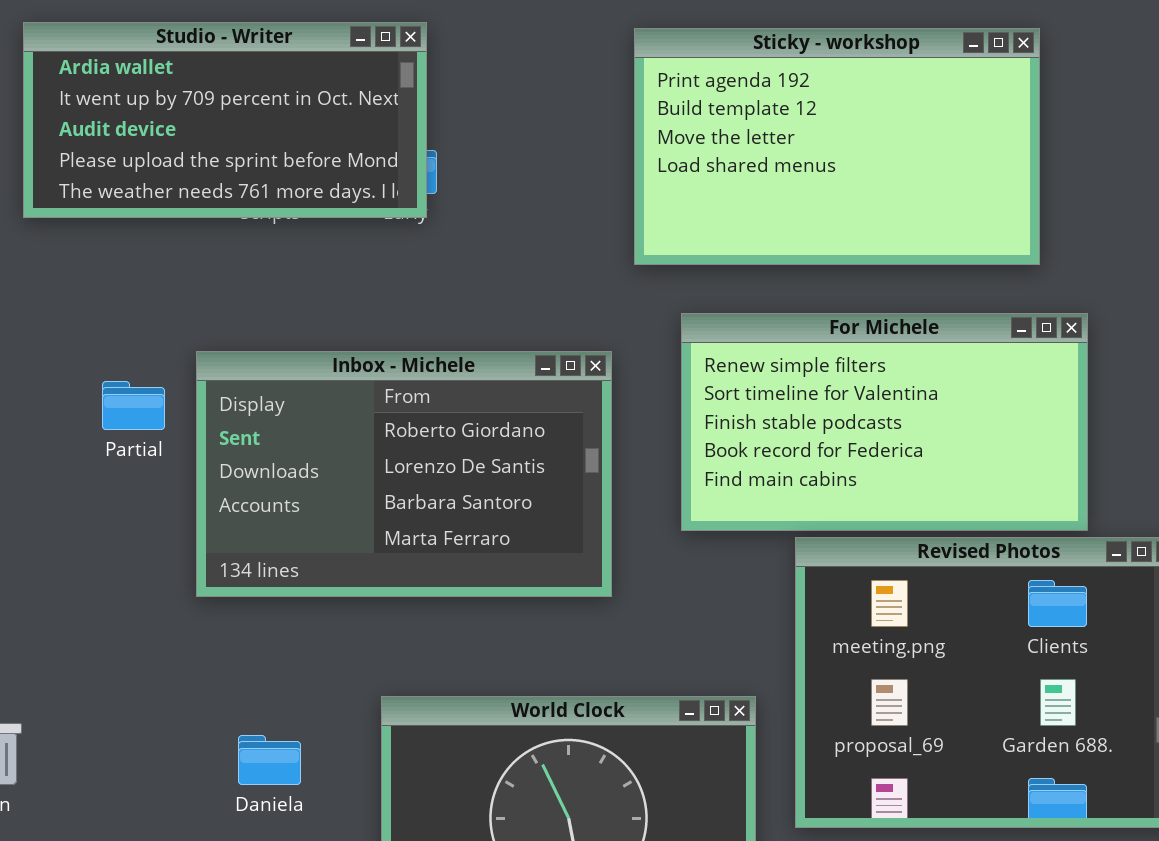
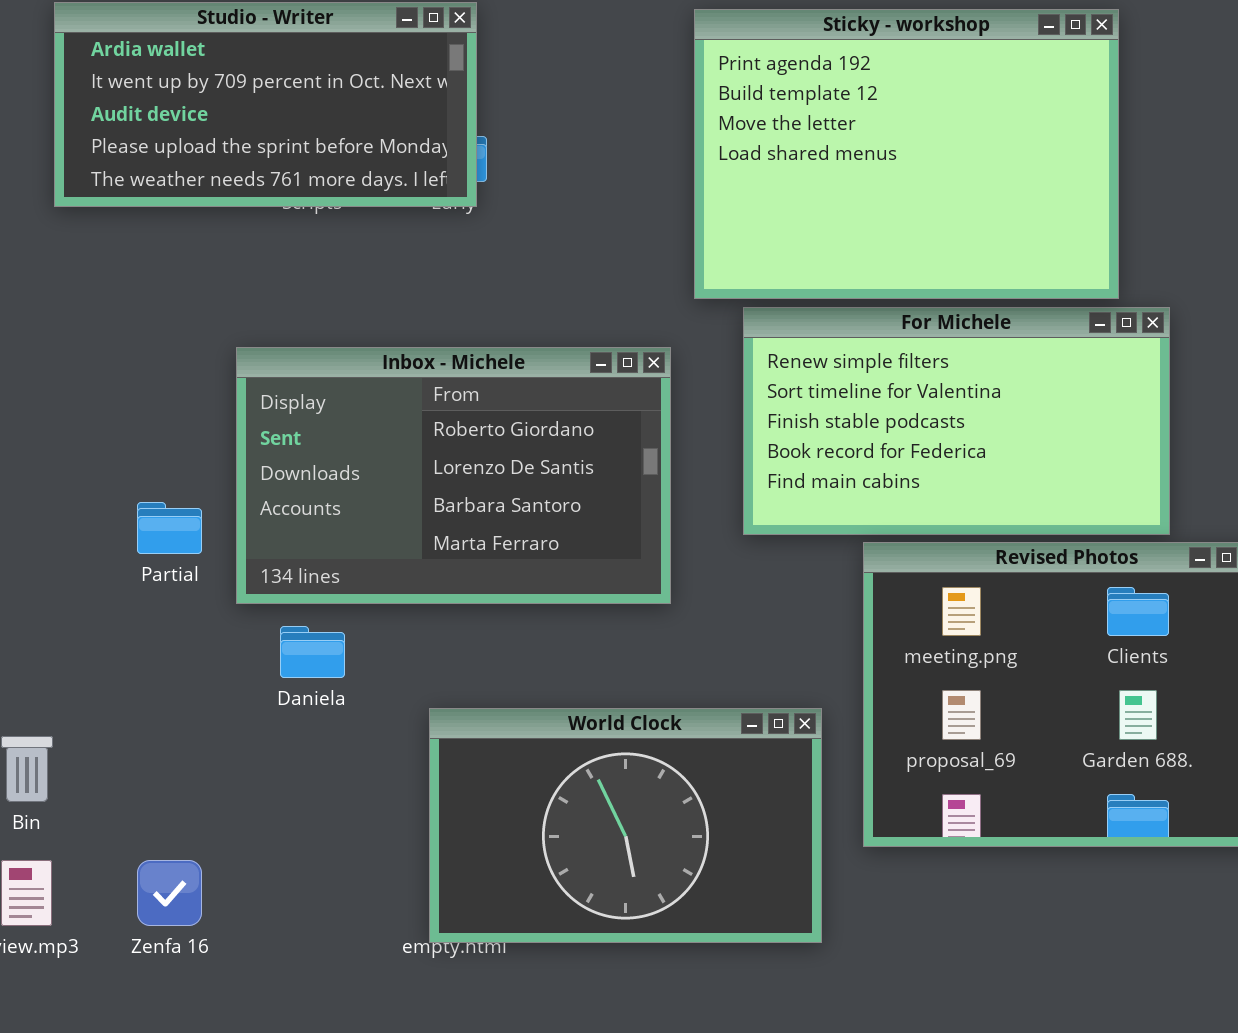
Sticky - workshop: [634,28,1040,265] -> [694,9,1119,299], resized
Partial: [102,381,165,430] -> [137,502,202,554], moved
Daniela: [238,735,301,785] -> [280,626,345,678], moved

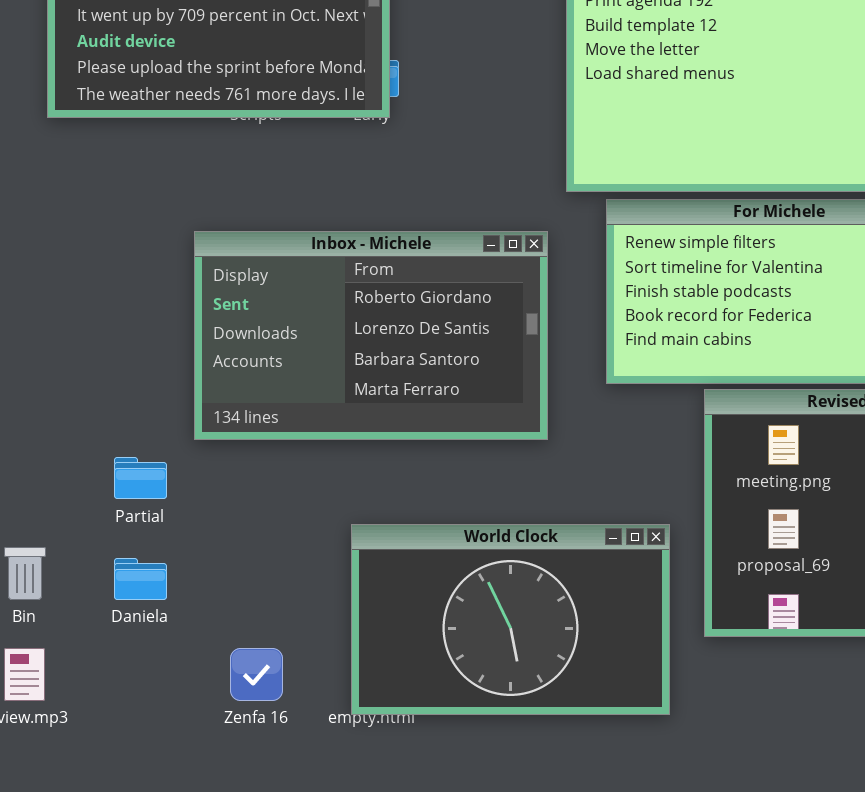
Partial: [137,502,202,554] -> [114,457,167,499], moved
Daniela: [280,626,345,678] -> [114,558,167,600], moved
Zenfa 16: [137,860,202,926] -> [230,648,283,701], moved

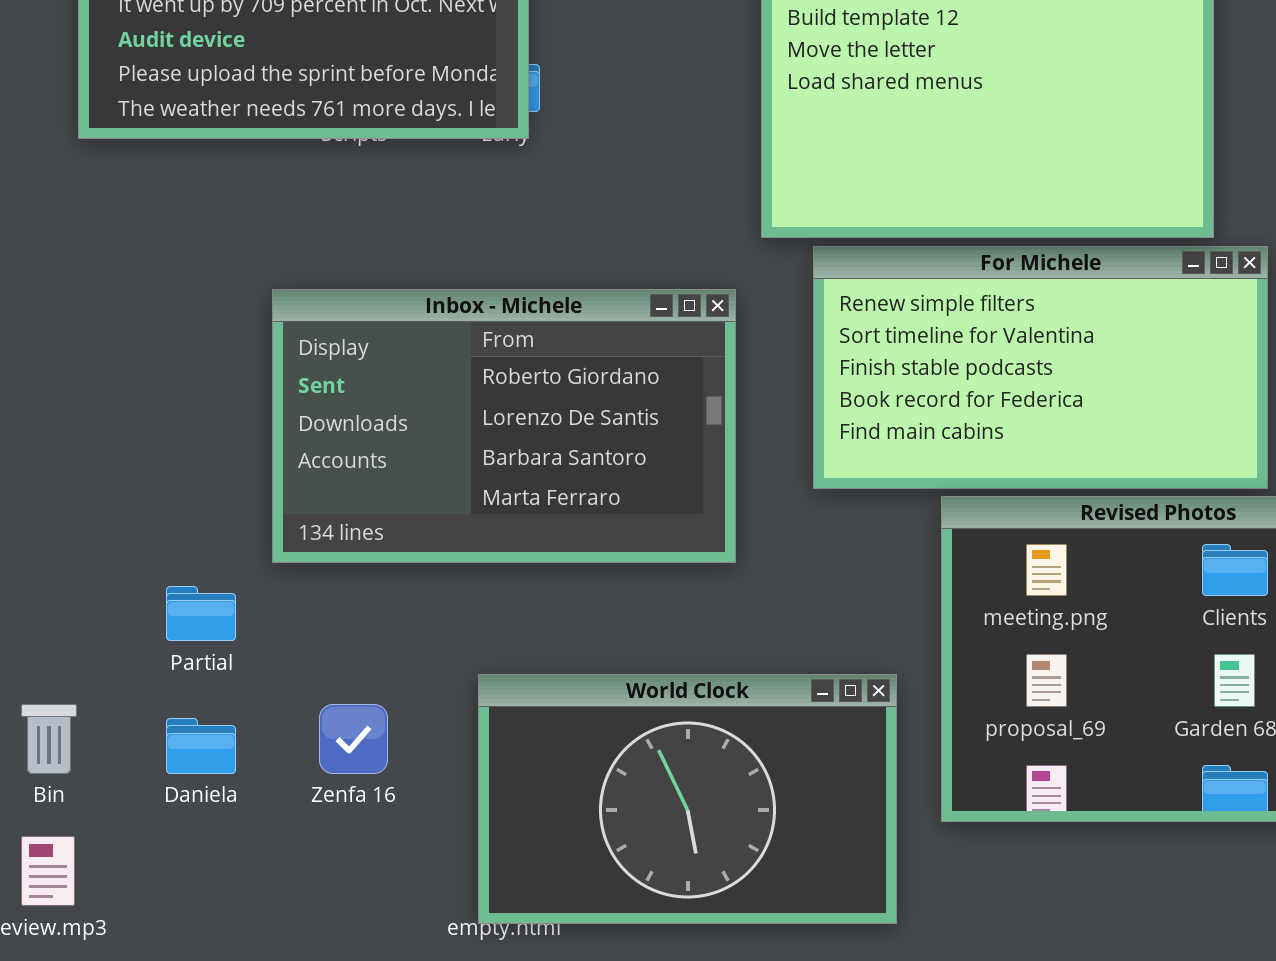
Zenfa 16: [230,648,283,701] -> [319,704,388,774], moved

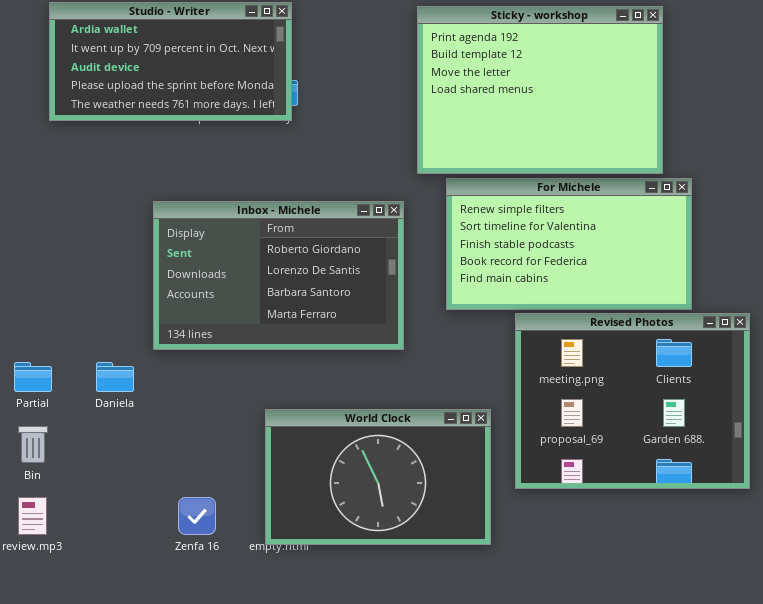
Partial: [166,586,236,641] -> [14,362,52,392], moved
Zenfa 16: [319,704,388,774] -> [178,497,216,535], moved
Daniela: [166,718,236,774] -> [96,362,134,392], moved

